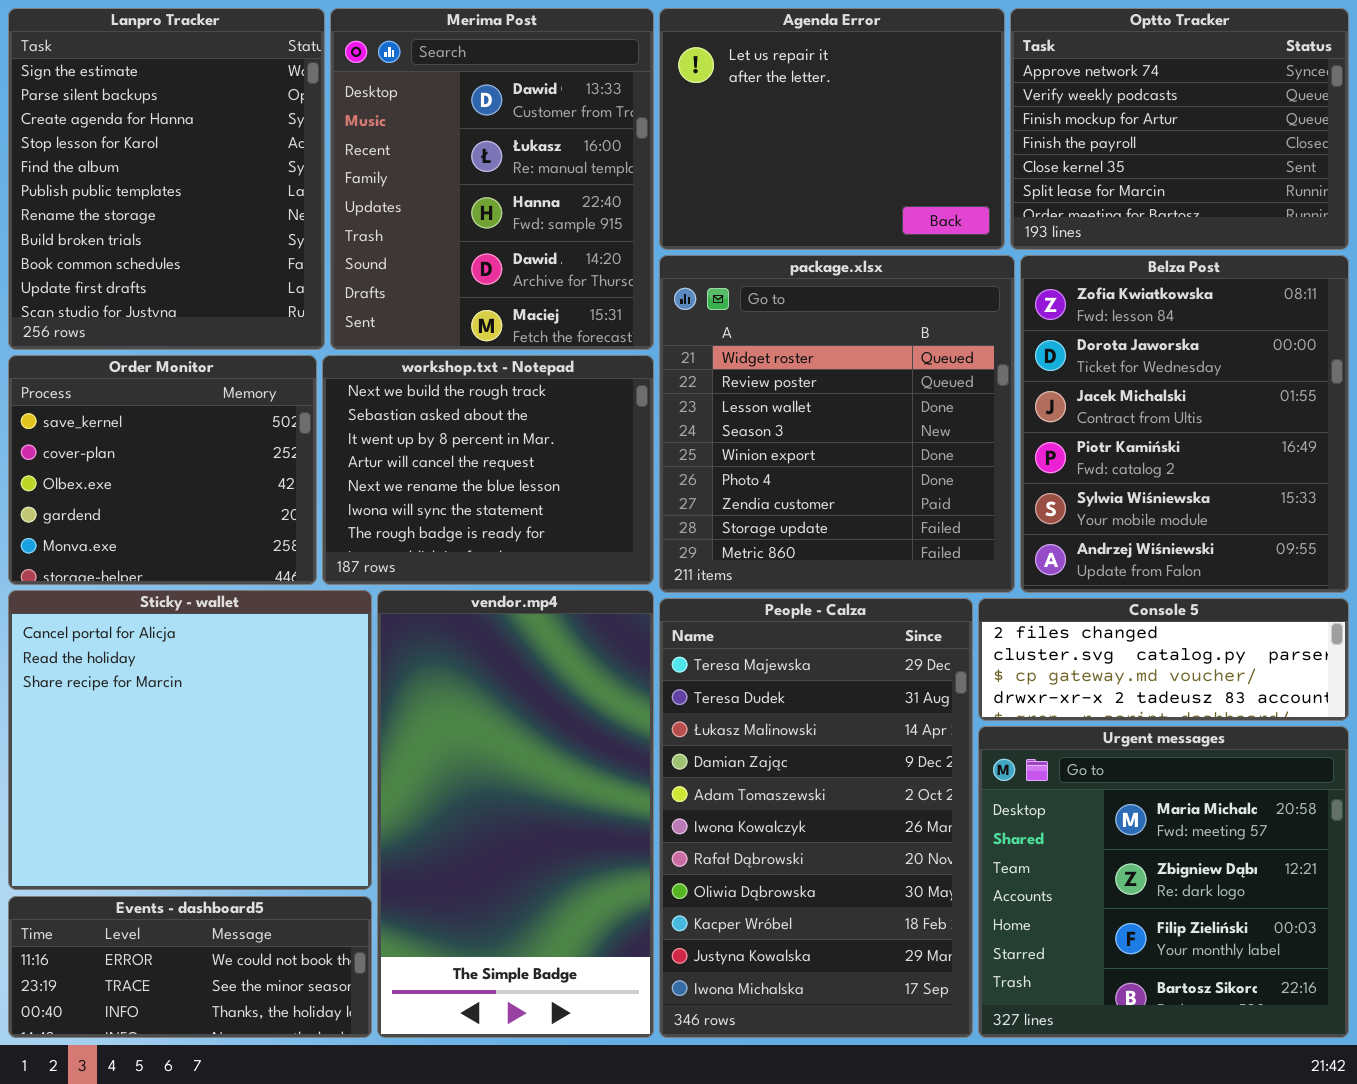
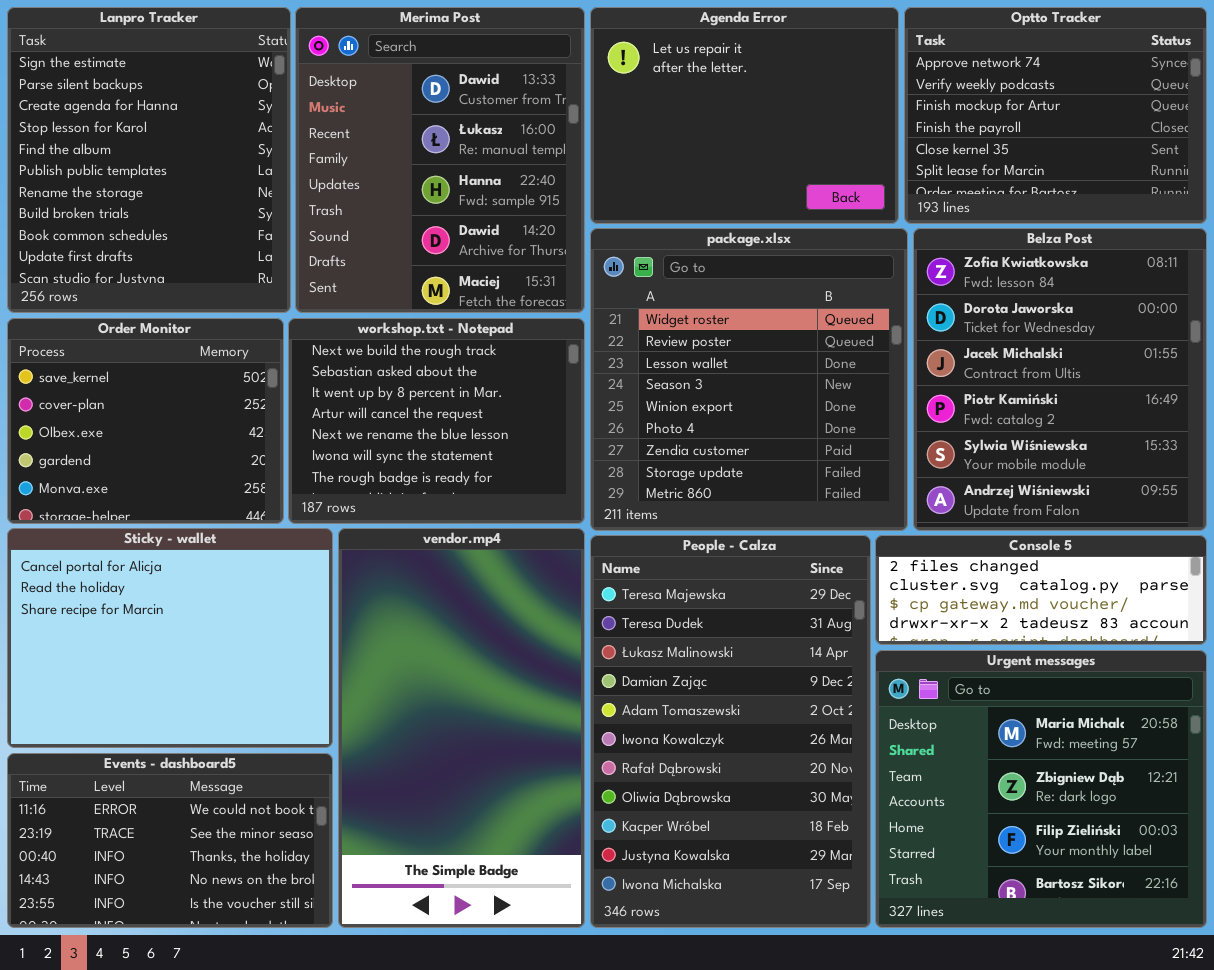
Sticky - wallet: [8,590,372,890] -> [7,528,333,748], resized
Events - dashboard5: [8,896,372,1038] -> [7,753,333,928], resized

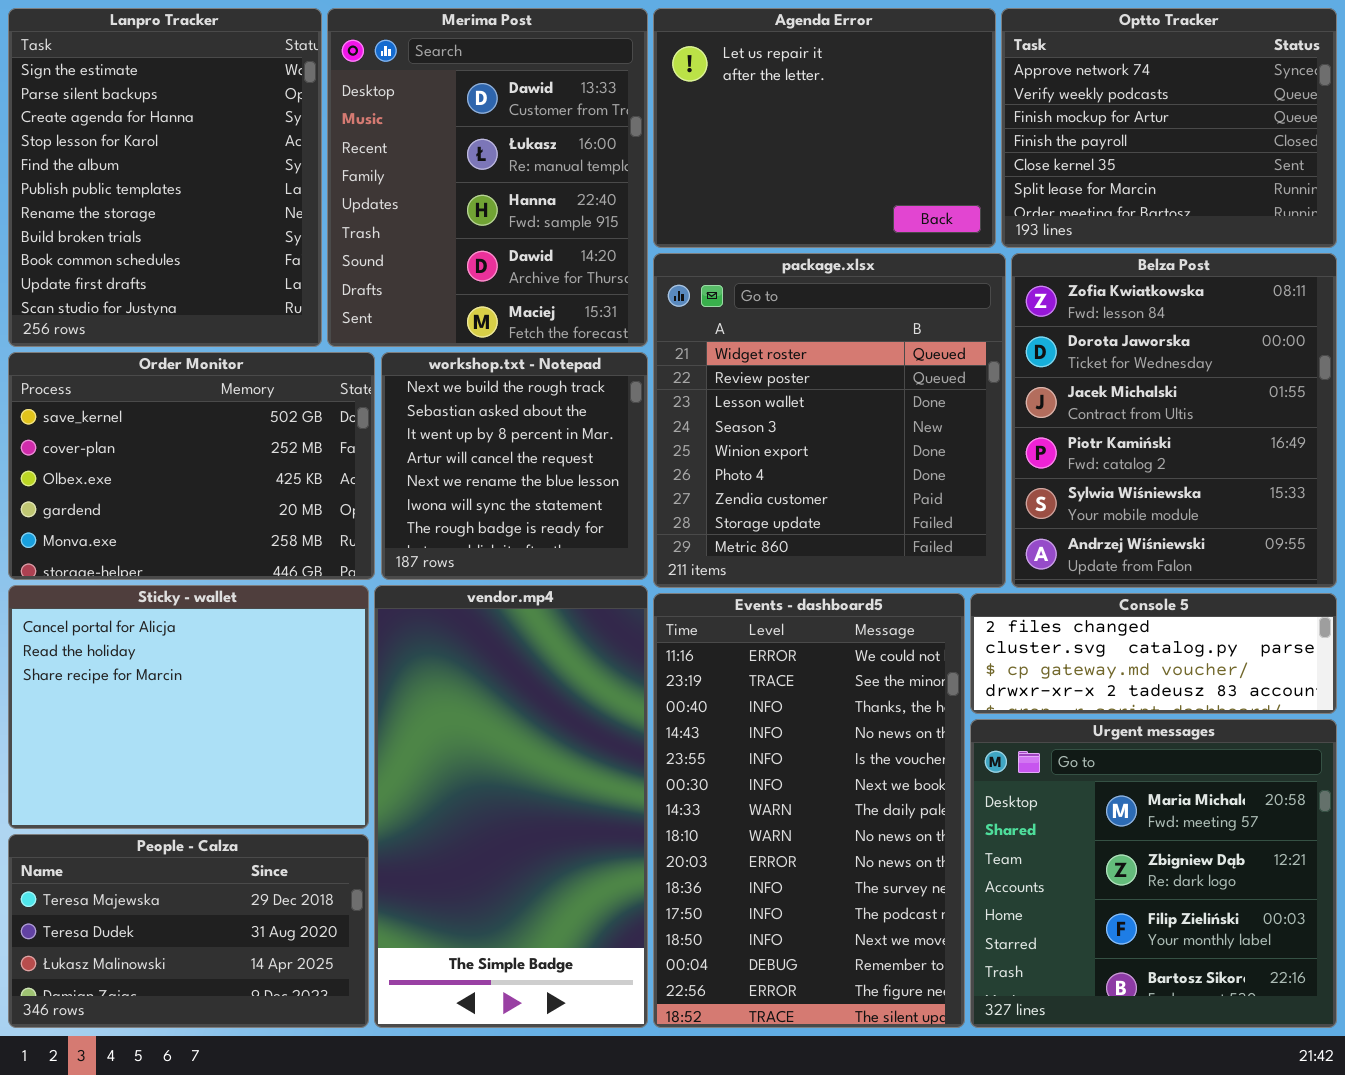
Order Monitor: [7,318,284,524] -> [8,352,375,580], resized
workshop.txt - Notepad: [288,318,585,524] -> [381,352,648,580], resized
People - Calza: [590,535,871,928] -> [8,834,369,1028], moved, resized
Events - dashboard5: [7,753,333,928] -> [653,593,965,1028], moved, resized

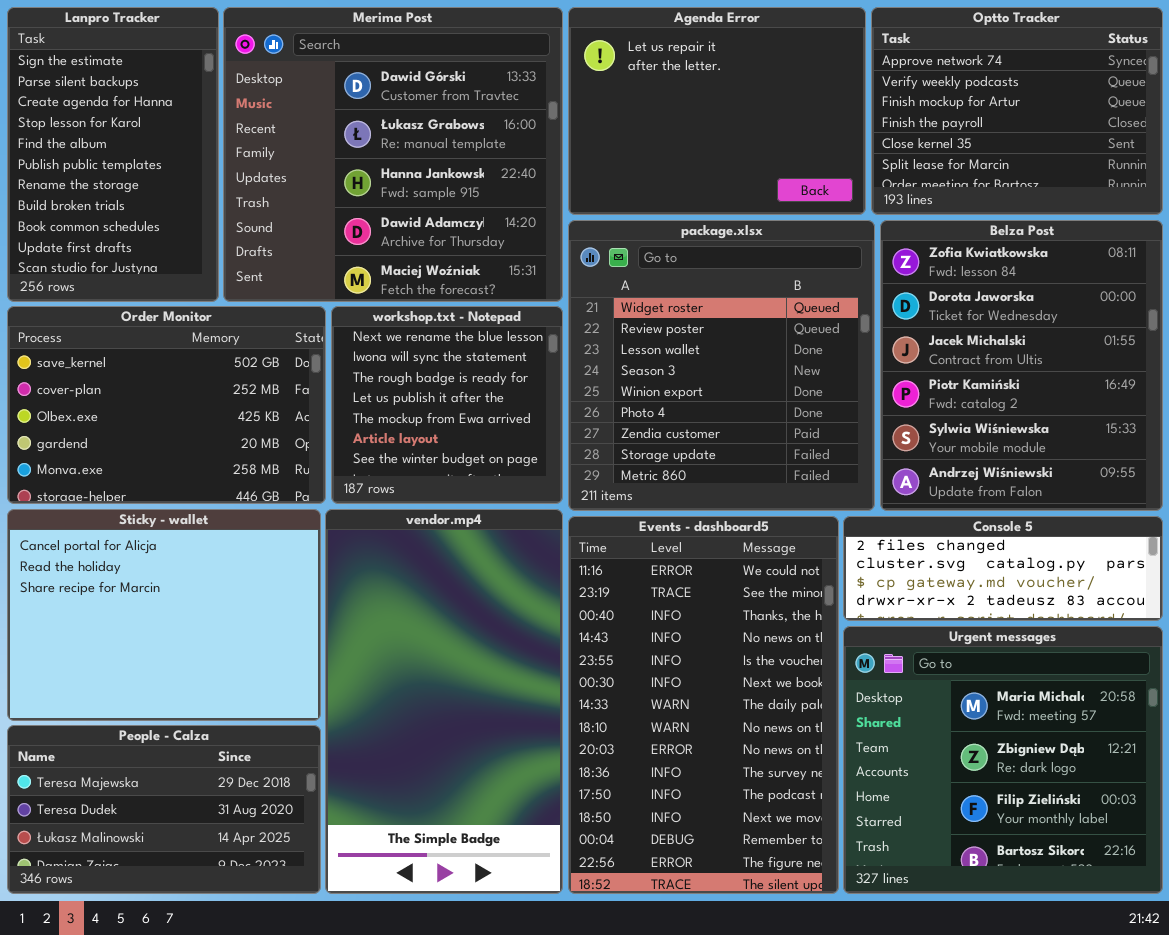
Lanpro Tracker: [8,8,322,347] -> [7,7,219,302], resized
Merima Post: [327,8,648,347] -> [223,7,563,302], resized
workshop.txt - Notepad: [381,352,648,580] -> [331,306,563,504], scrolled down 4 rows

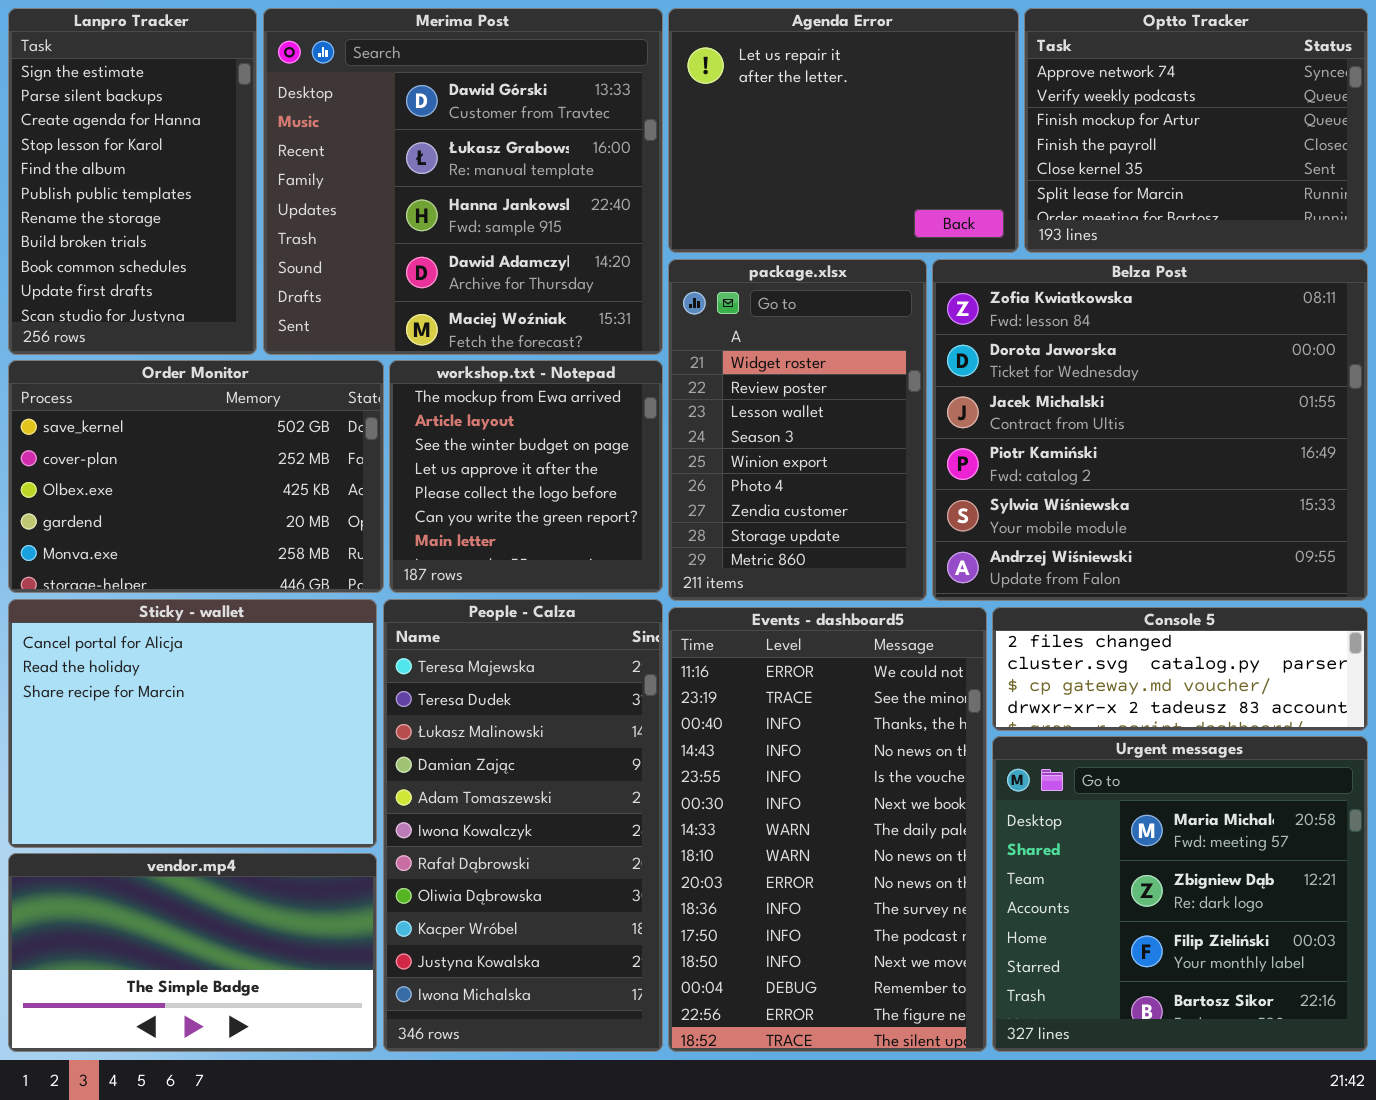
package.xlsx: [568,220,875,511] -> [668,259,927,601], resized
Belza Post: [880,220,1163,511] -> [932,259,1368,601], resized
workshop.txt - Notepad: [331,306,563,504] -> [389,360,663,593], scrolled down 4 rows
vendor.mp4: [325,509,563,894] -> [8,853,377,1052], moved, resized
People - Calza: [7,725,321,894] -> [383,599,663,1052], moved, resized

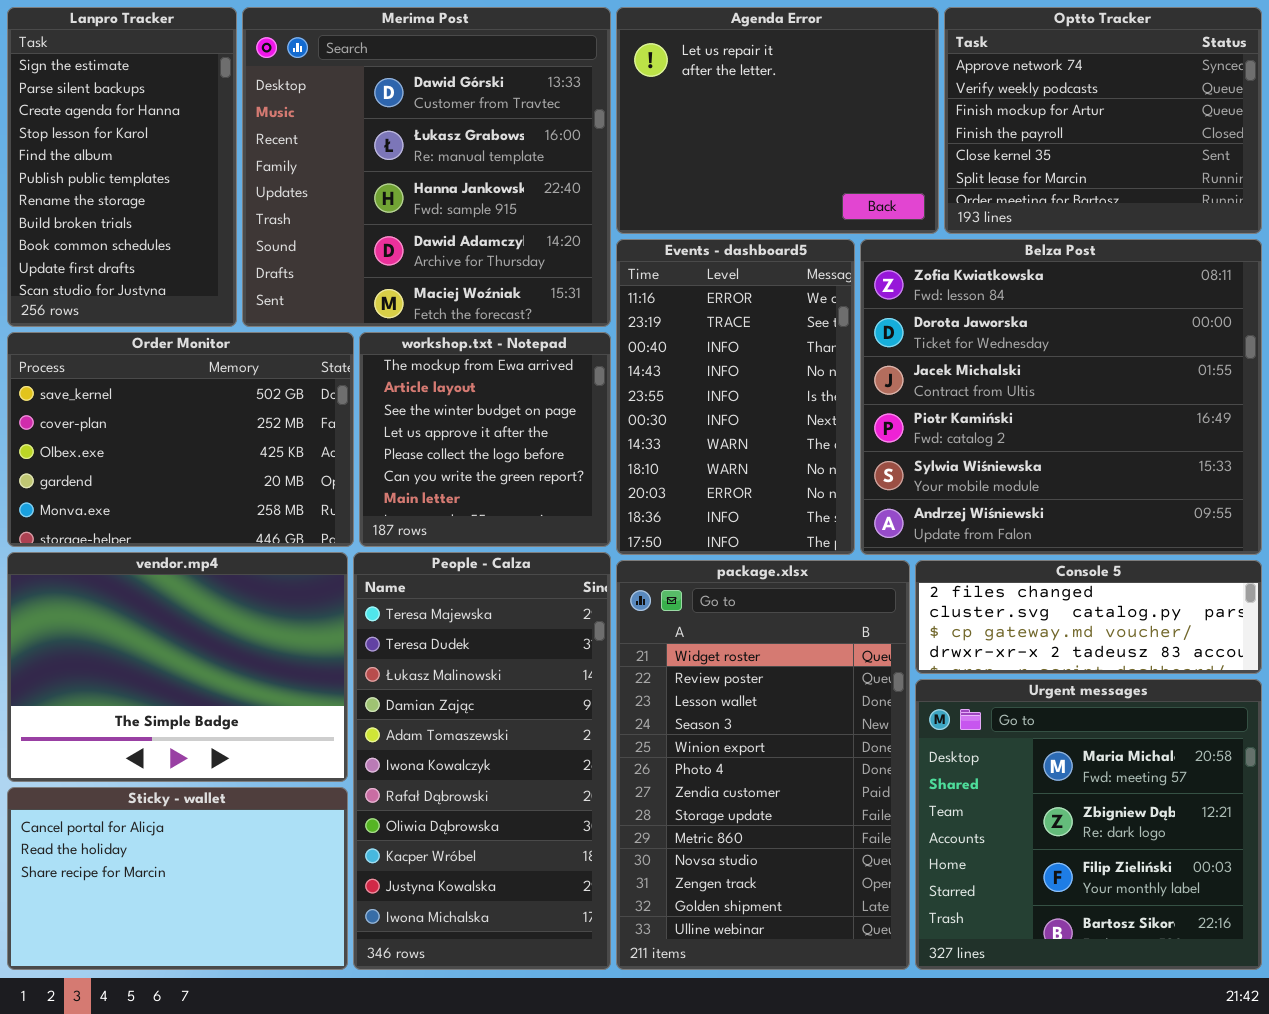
package.xlsx: [668,259,927,601] -> [616,560,910,970], moved, resized
Sticky - wallet: [8,599,377,848] -> [7,787,348,970], moved, resized
Events - dashboard5: [668,607,987,1052] -> [616,239,855,555], moved, resized
vendor.mp4: [8,853,377,1052] -> [7,552,348,782], moved, resized

